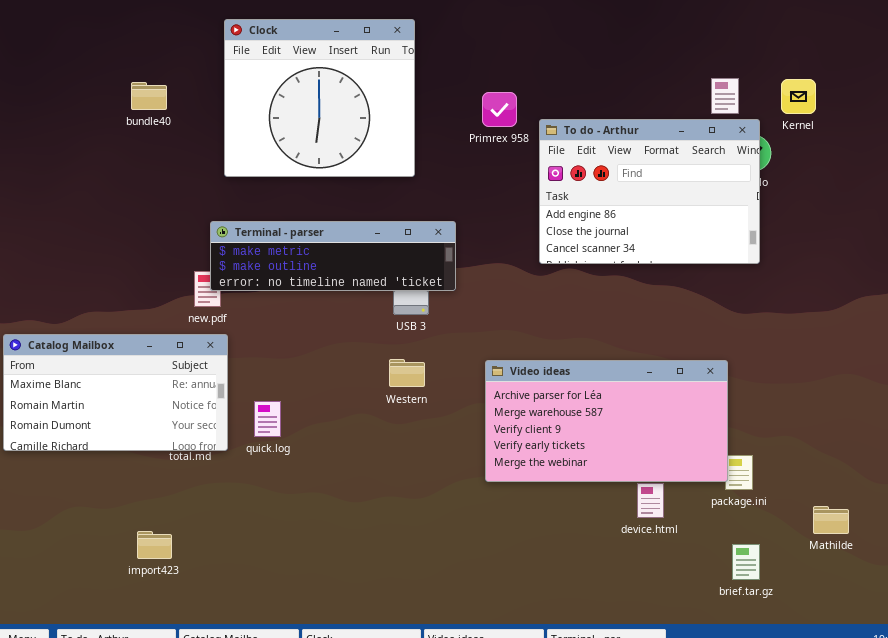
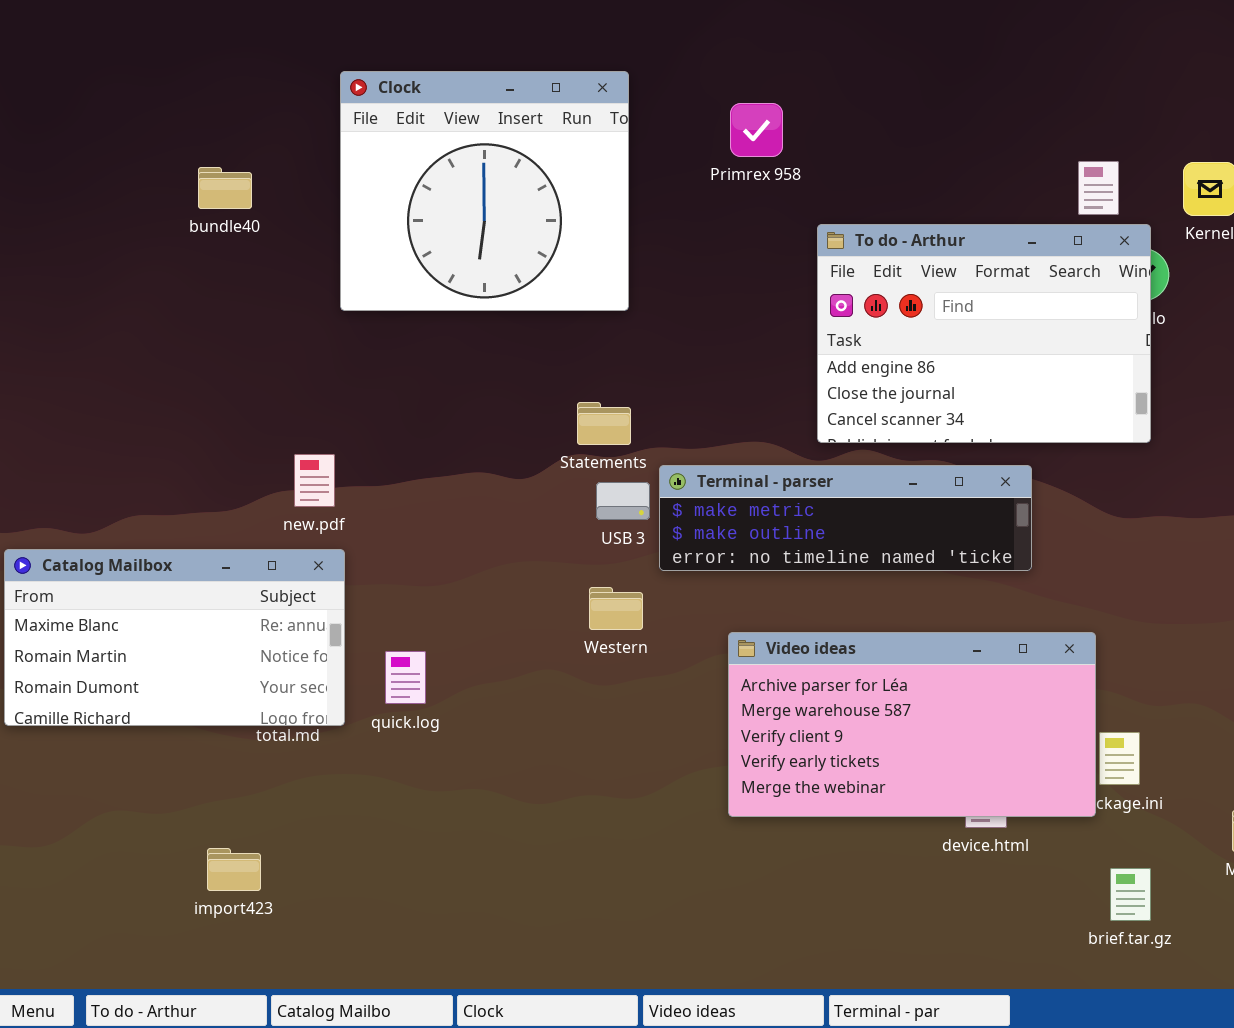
Primrex 958: [482,92,517,127] -> [730,103,783,157], moved
Terminal - parser: [210,221,456,291] -> [659,465,1032,571], moved
Video ideas: [485,360,728,482] -> [728,632,1096,817], moved

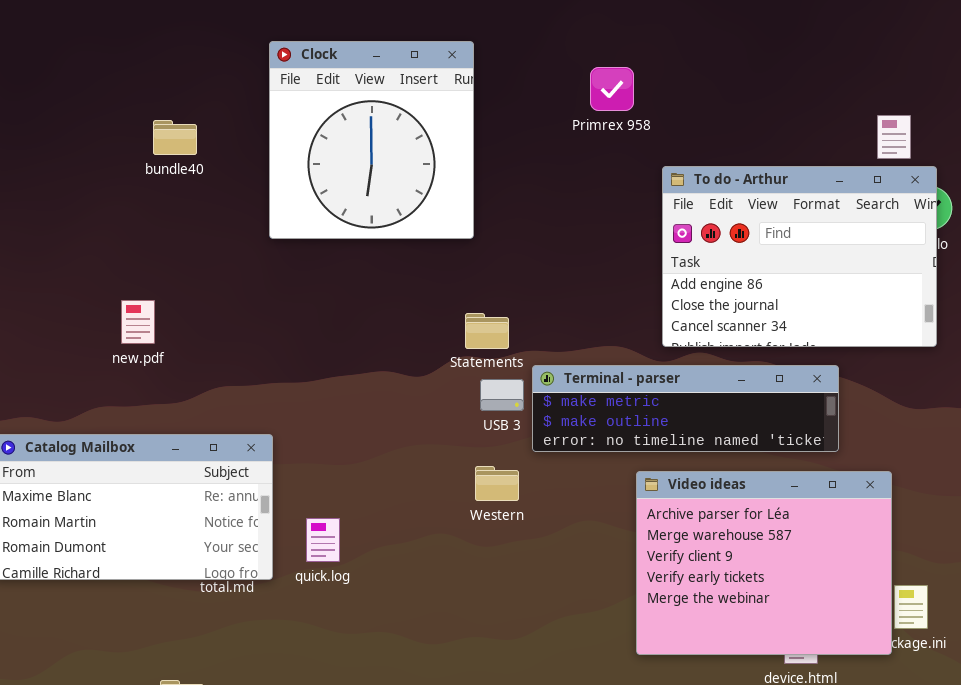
Clock: [340,71,629,311] -> [269,41,474,239], resized
new.pdf: [294,454,335,507] -> [121,300,155,344], moved
Video ideas: [728,632,1096,817] -> [636,471,892,655], resized

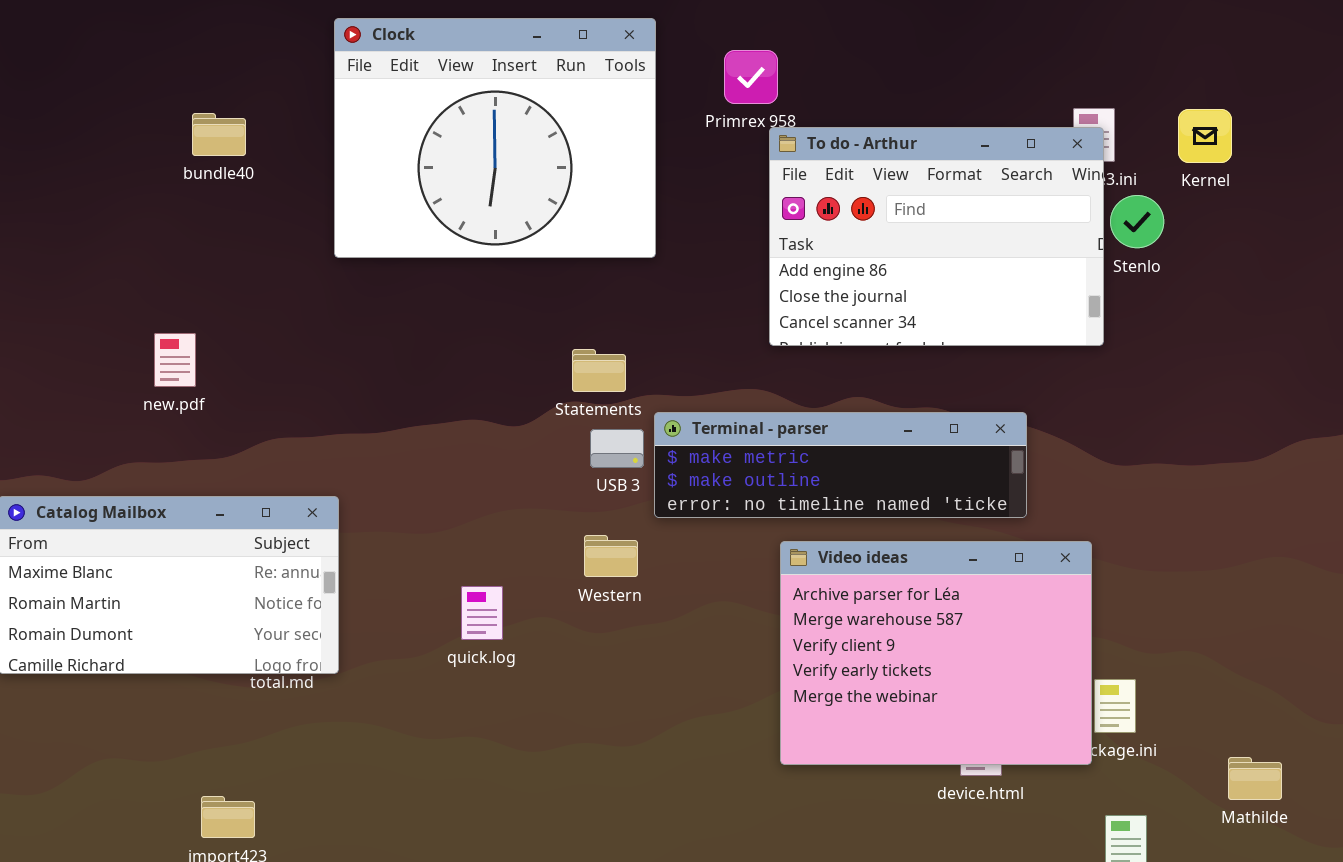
Clock: [269,41,474,239] -> [334,18,656,258], resized
To do - Arthur: [662,166,937,347] -> [769,127,1104,346], moved
quick.log: [306,518,340,562] -> [461,586,503,640], moved

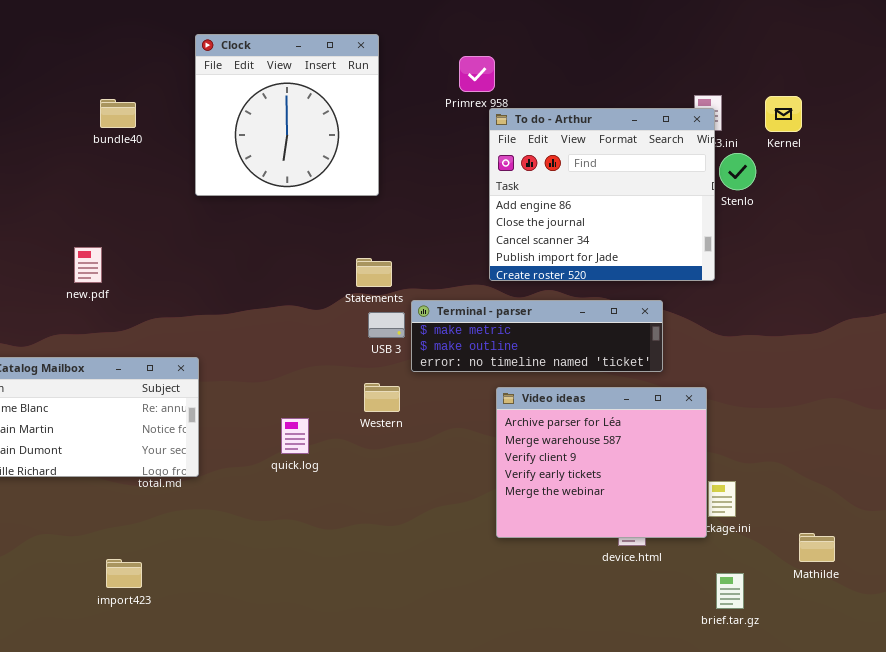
Clock: [334,18,656,258] -> [195,34,379,196], resized
To do - Arthur: [769,127,1104,346] -> [489,108,715,281], resized

